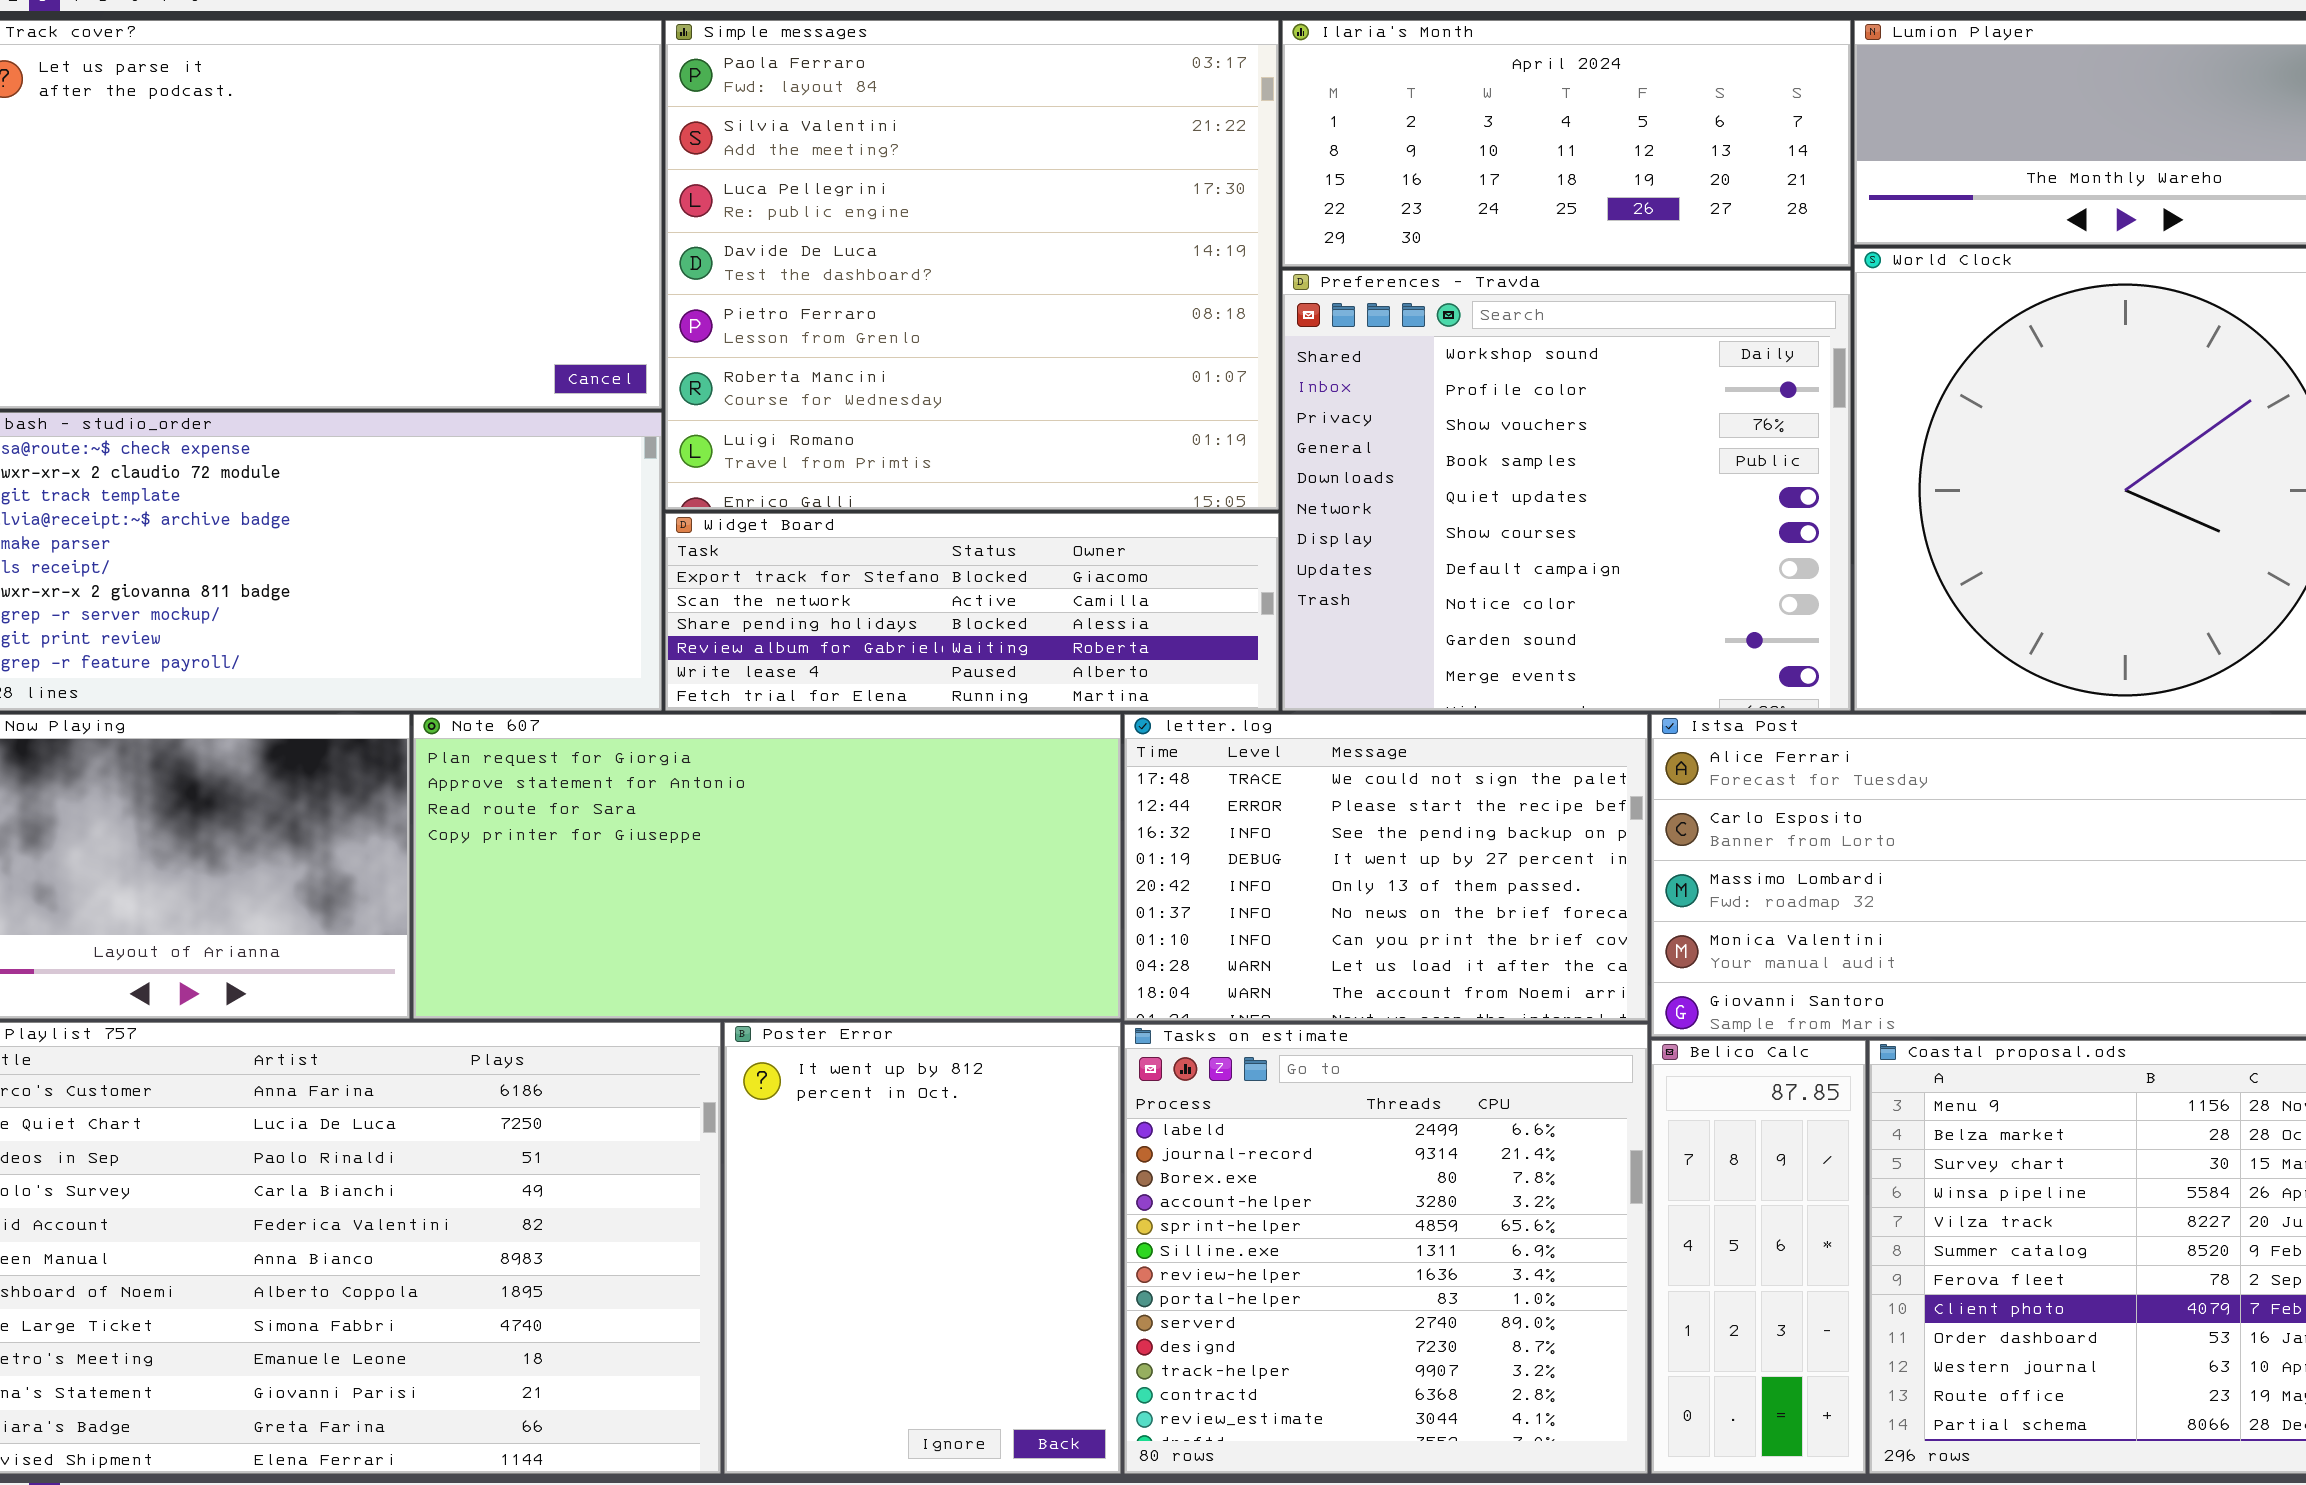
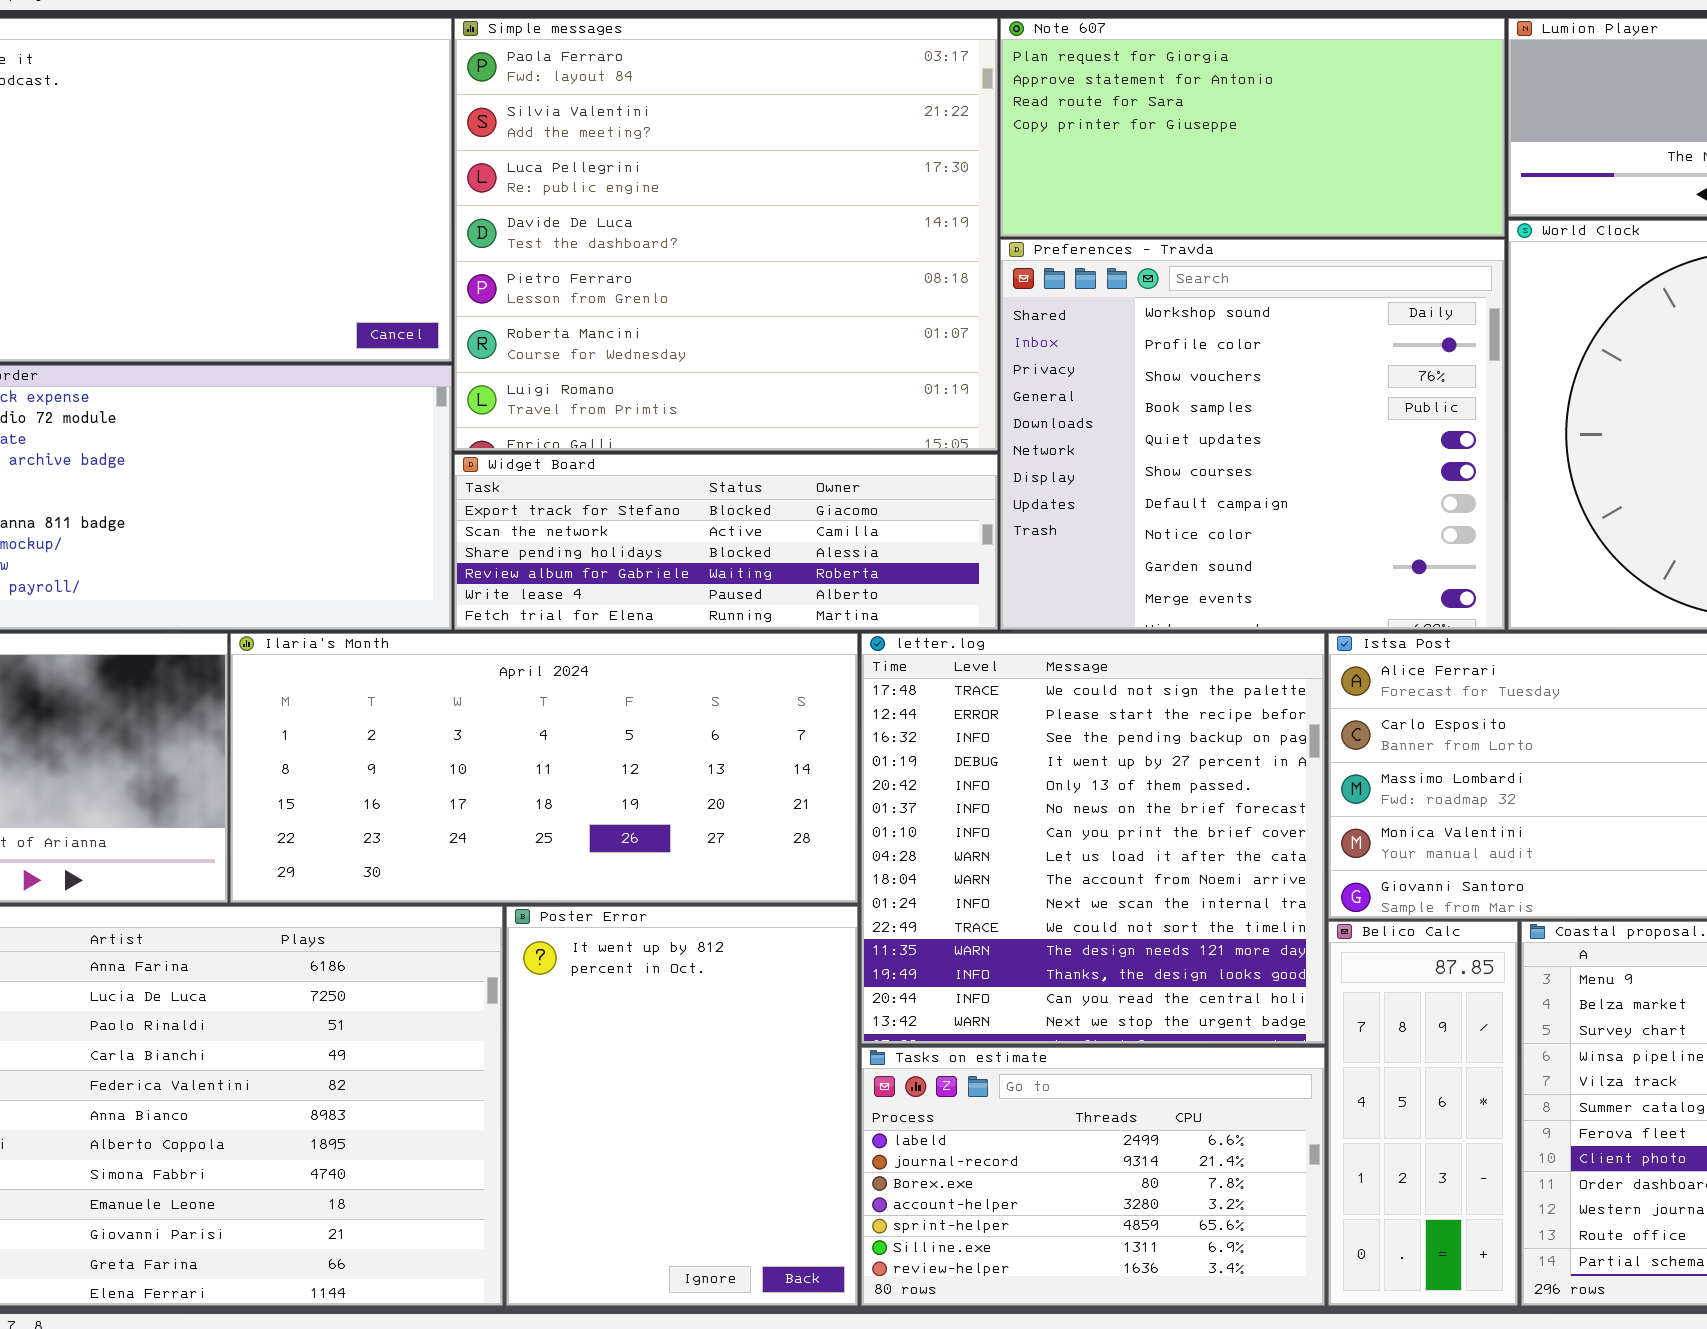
Ilaria's Month: [1282,20,1851,267] -> [230,633,858,903], moved, resized
Note 607: [413,714,1121,1019] -> [1000,18,1505,237], moved, resized
letter.log: [1124,714,1648,1021] -> [861,633,1325,1044], resized
Tasks on estimate: [1124,1024,1648,1474] -> [861,1047,1325,1306], resized

